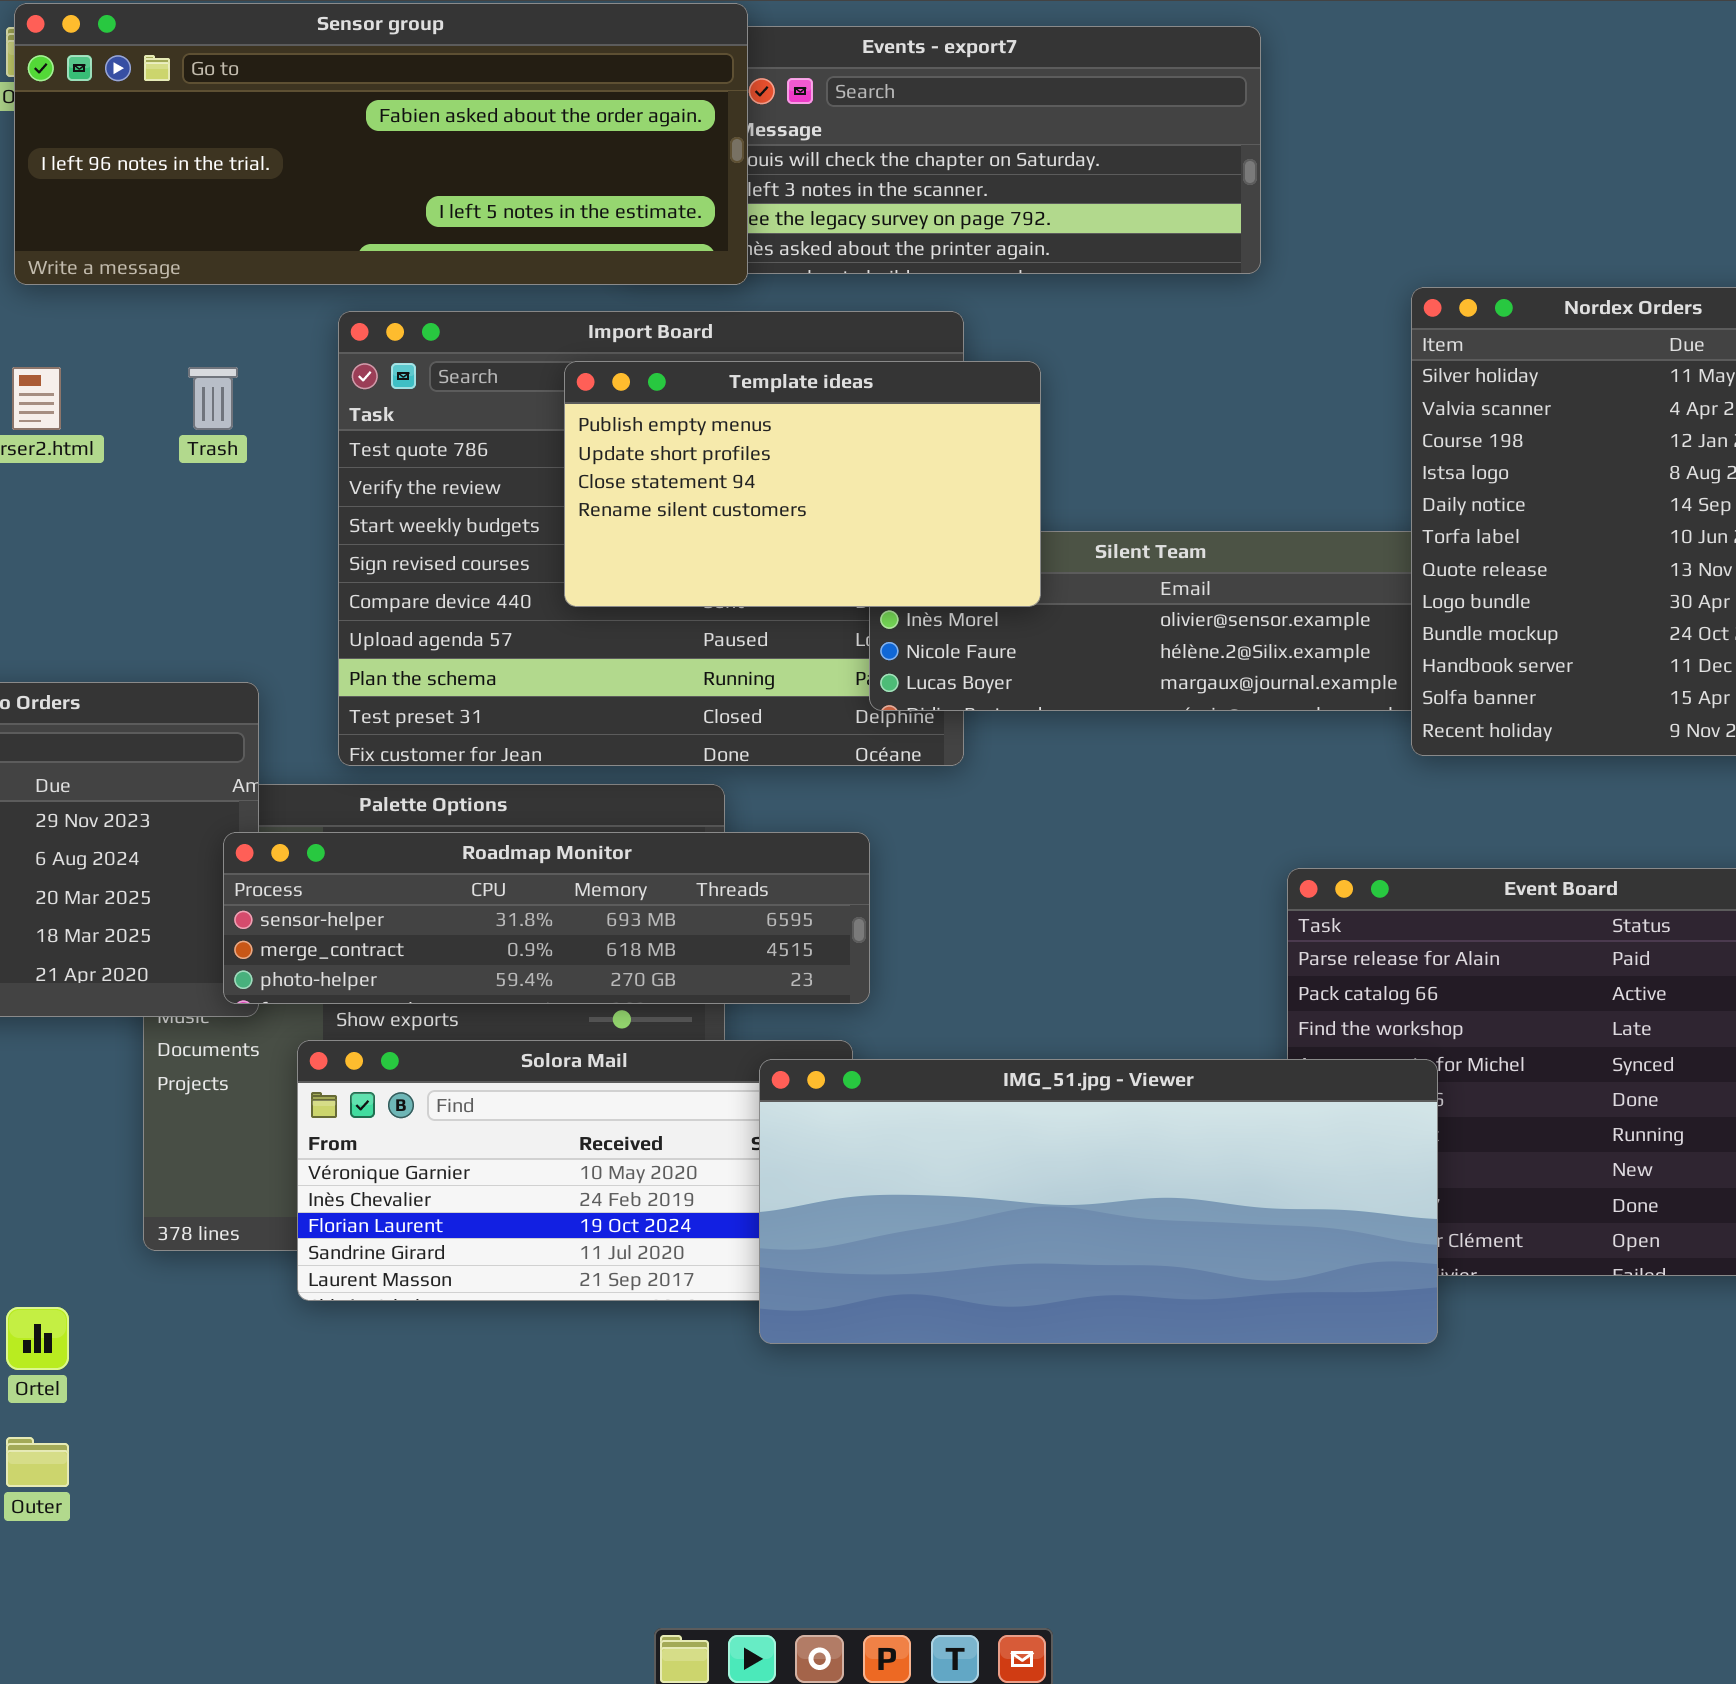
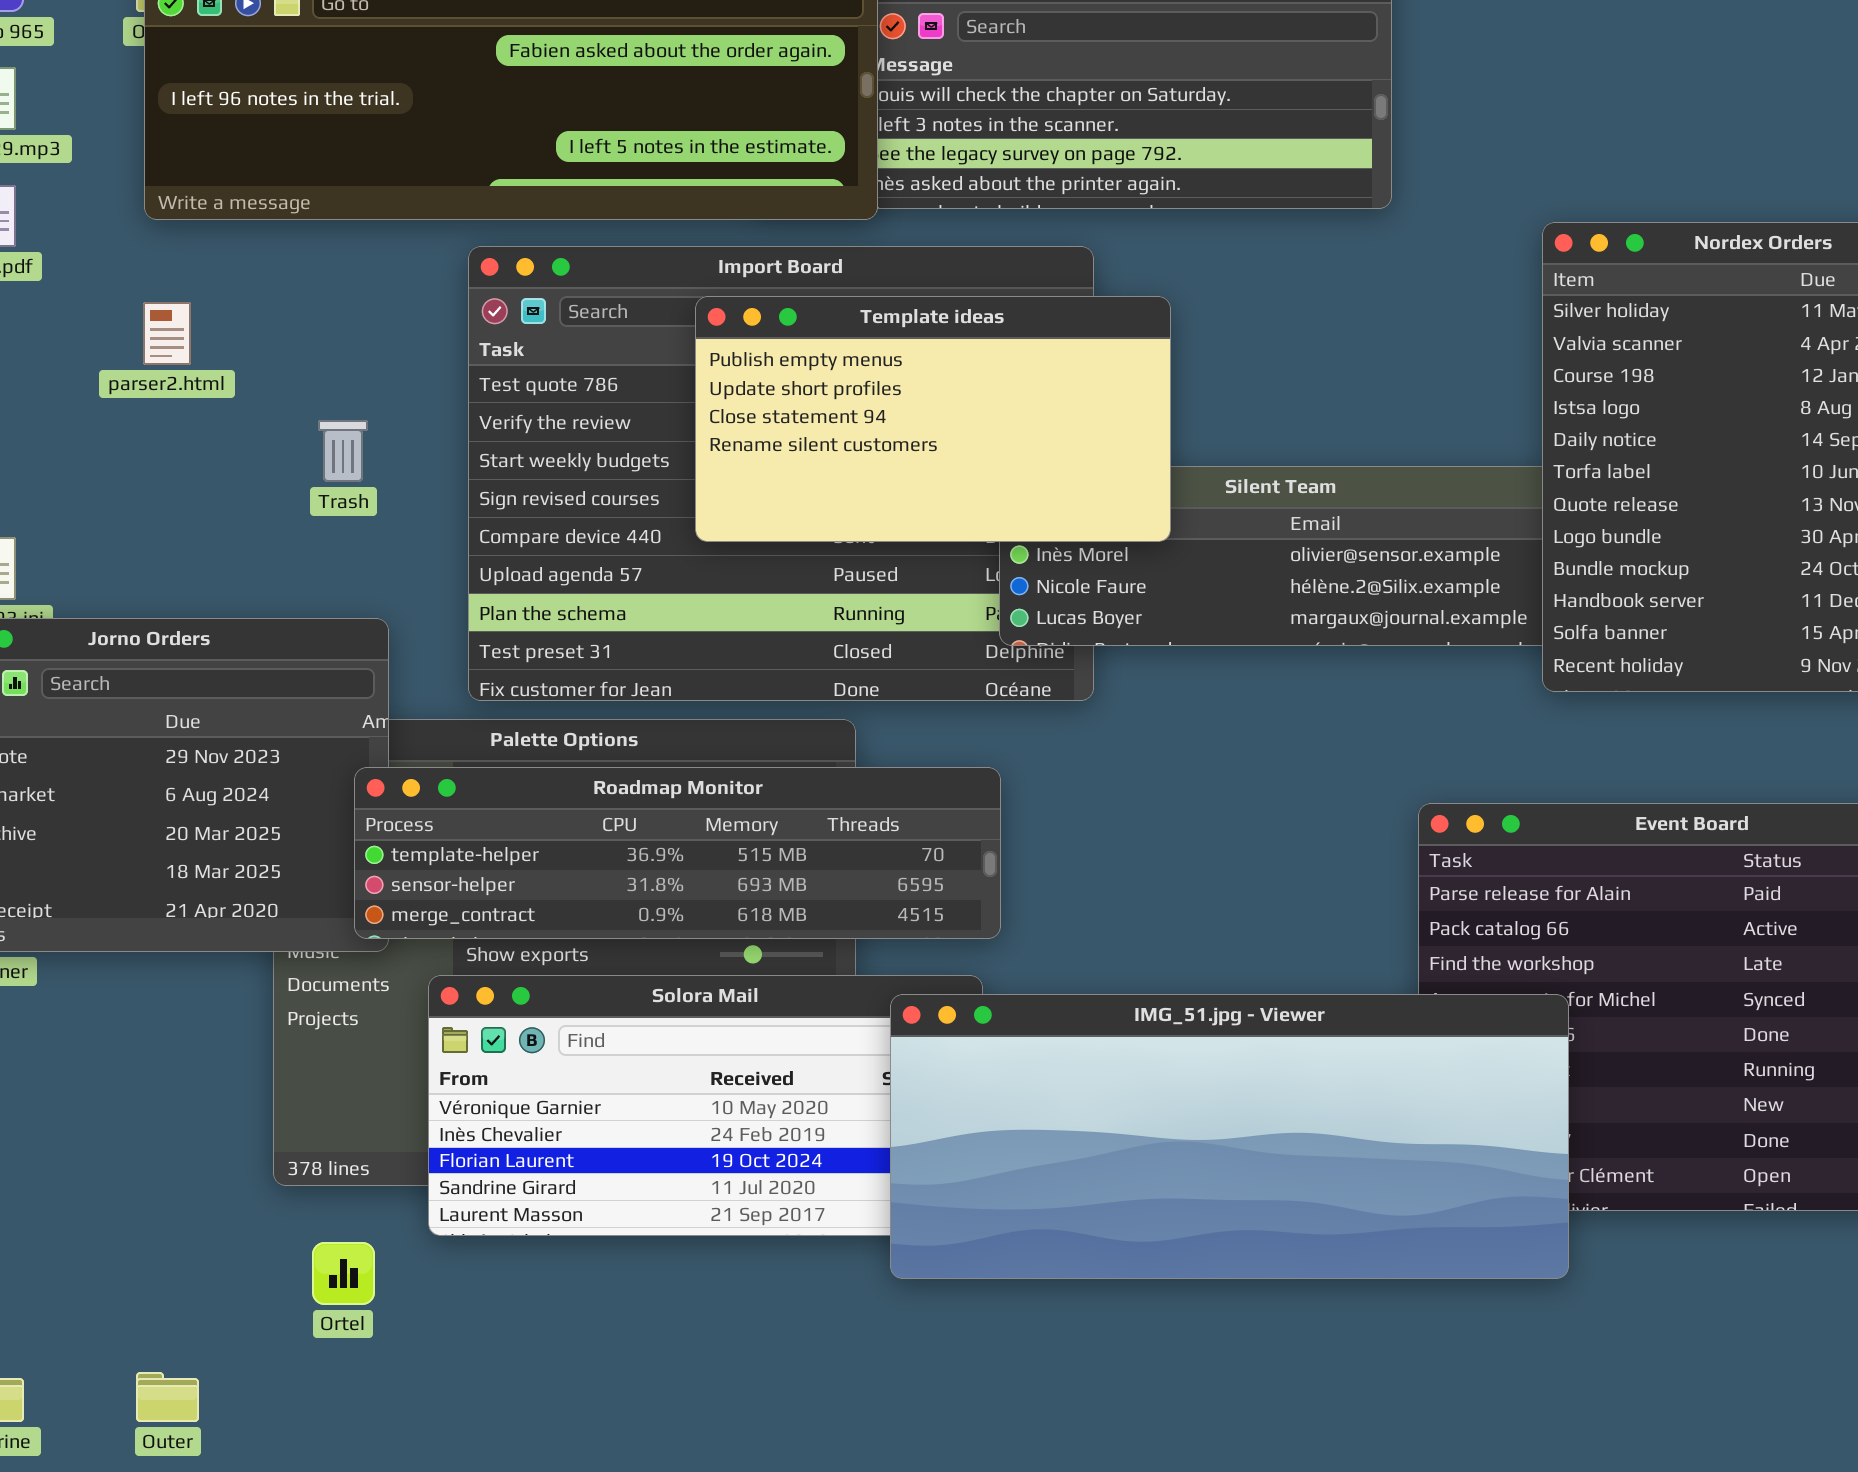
Trash: [188,367,238,430] -> [318,420,368,482], moved
Roadmap Monitor: [223,832,870,1004] -> [354,767,1001,939], scrolled up 1 row
Ortel: [6,1307,69,1370] -> [312,1242,375,1305], moved

